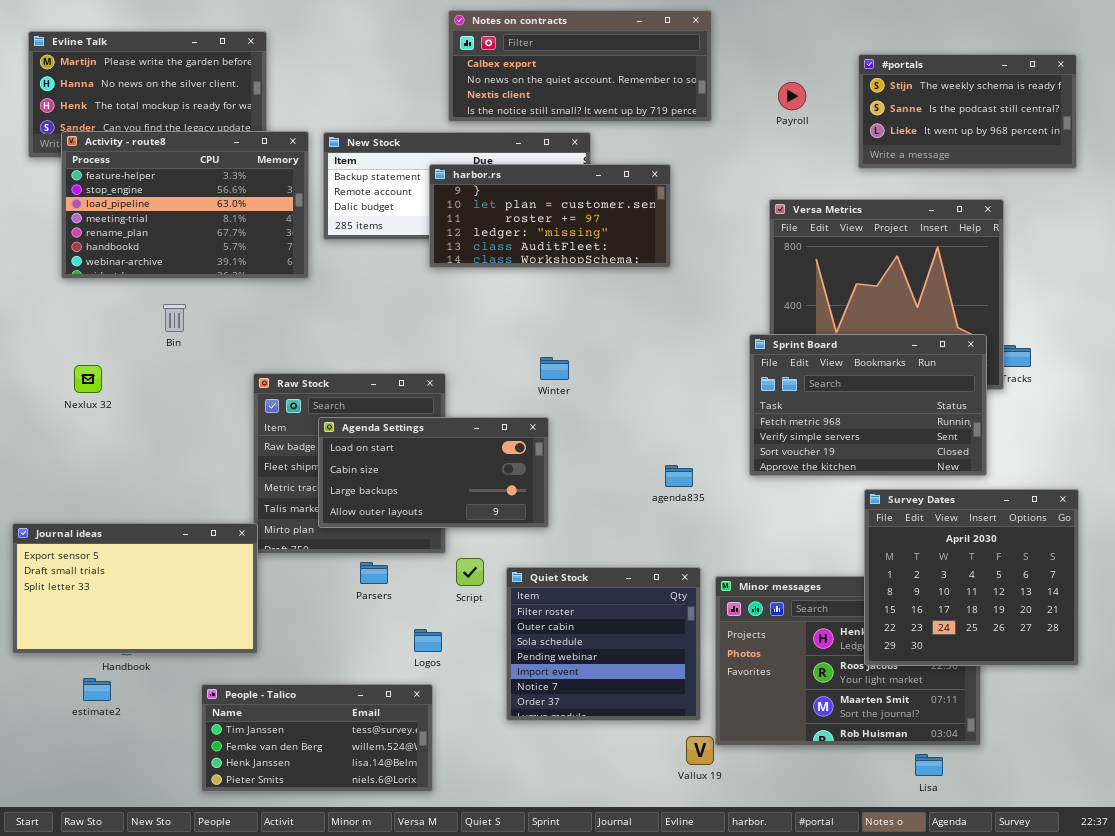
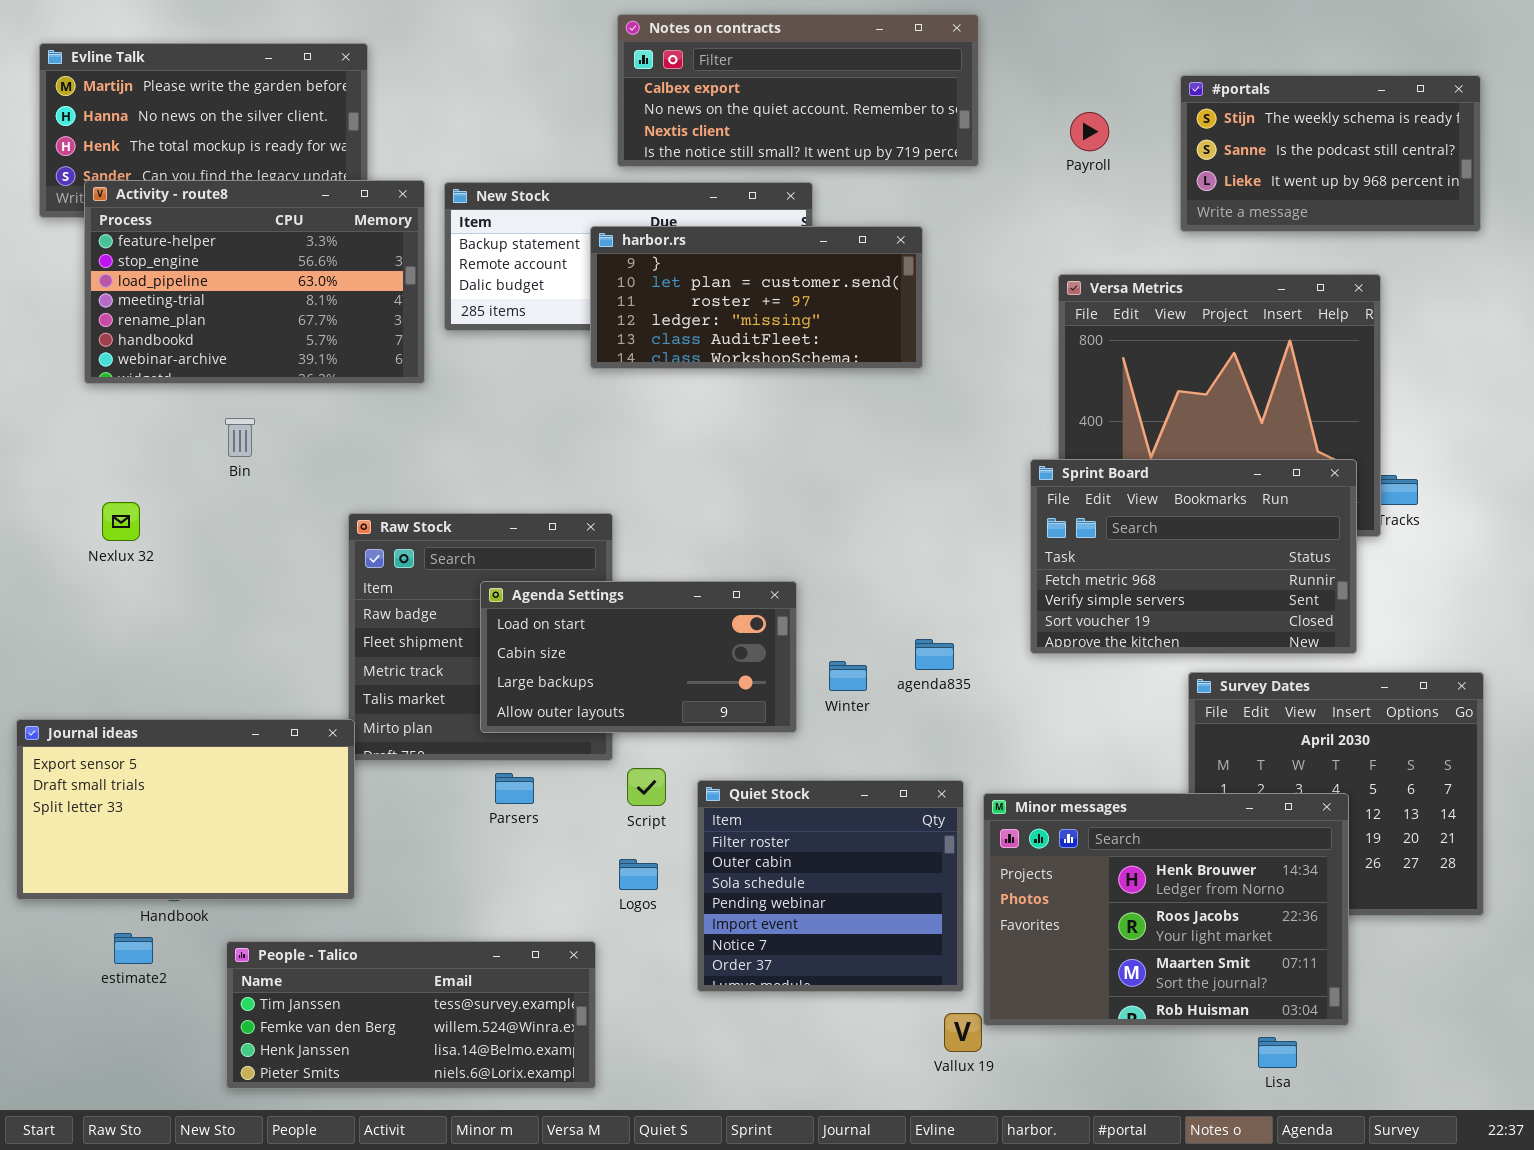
Winter: [540,357,569,380] -> [829,661,867,691], moved
Agenda Settings: [318,417,549,528] -> [480,581,797,733], moved
Minor messages: [715,576,981,746] -> [983,793,1349,1026], raised
Logos: [414,629,442,652] -> [619,859,658,890], moved
People - Talico: [201,684,433,792] -> [226,941,596,1089], resized

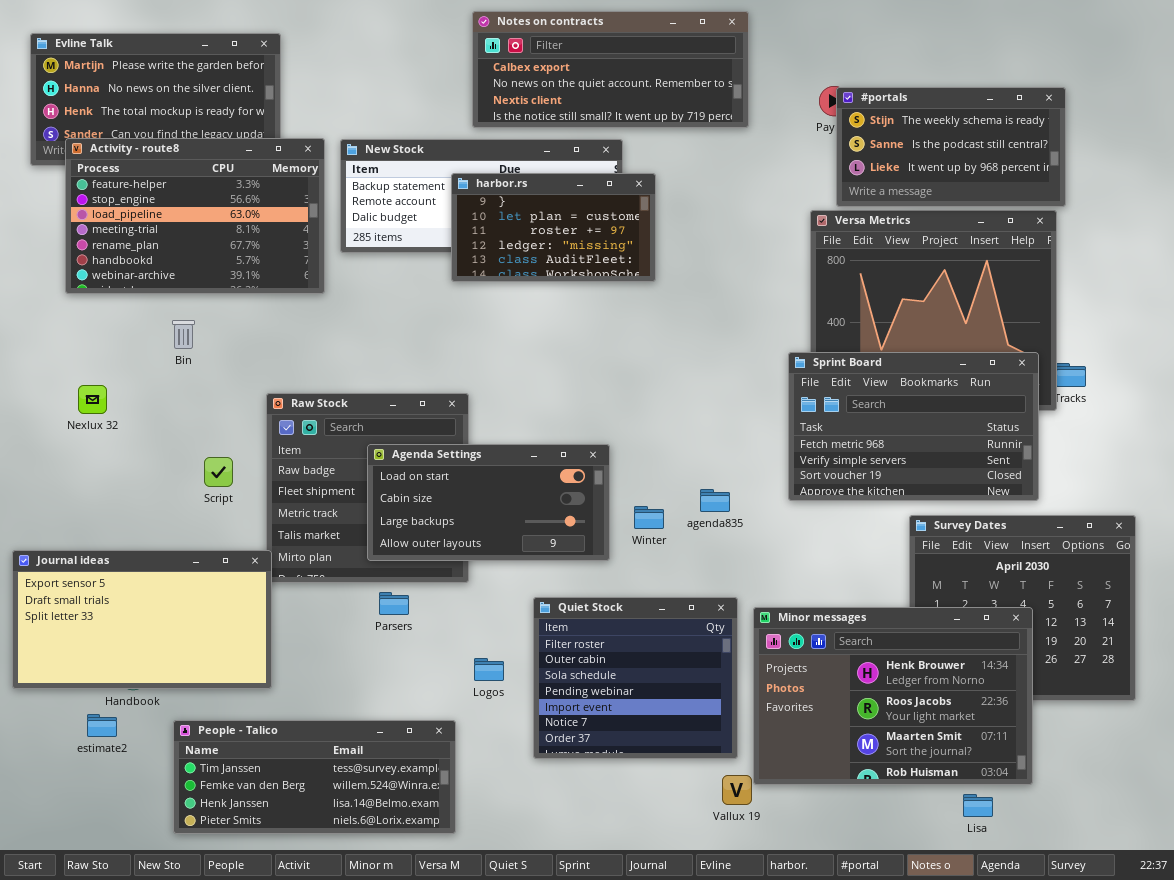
#portals: [1180,75,1481,232] -> [836,87,1066,207], moved
harbor.rs: [590,226,923,369] -> [451,173,656,282], resized
Script: [627,768,666,806] -> [204,457,233,487], moved

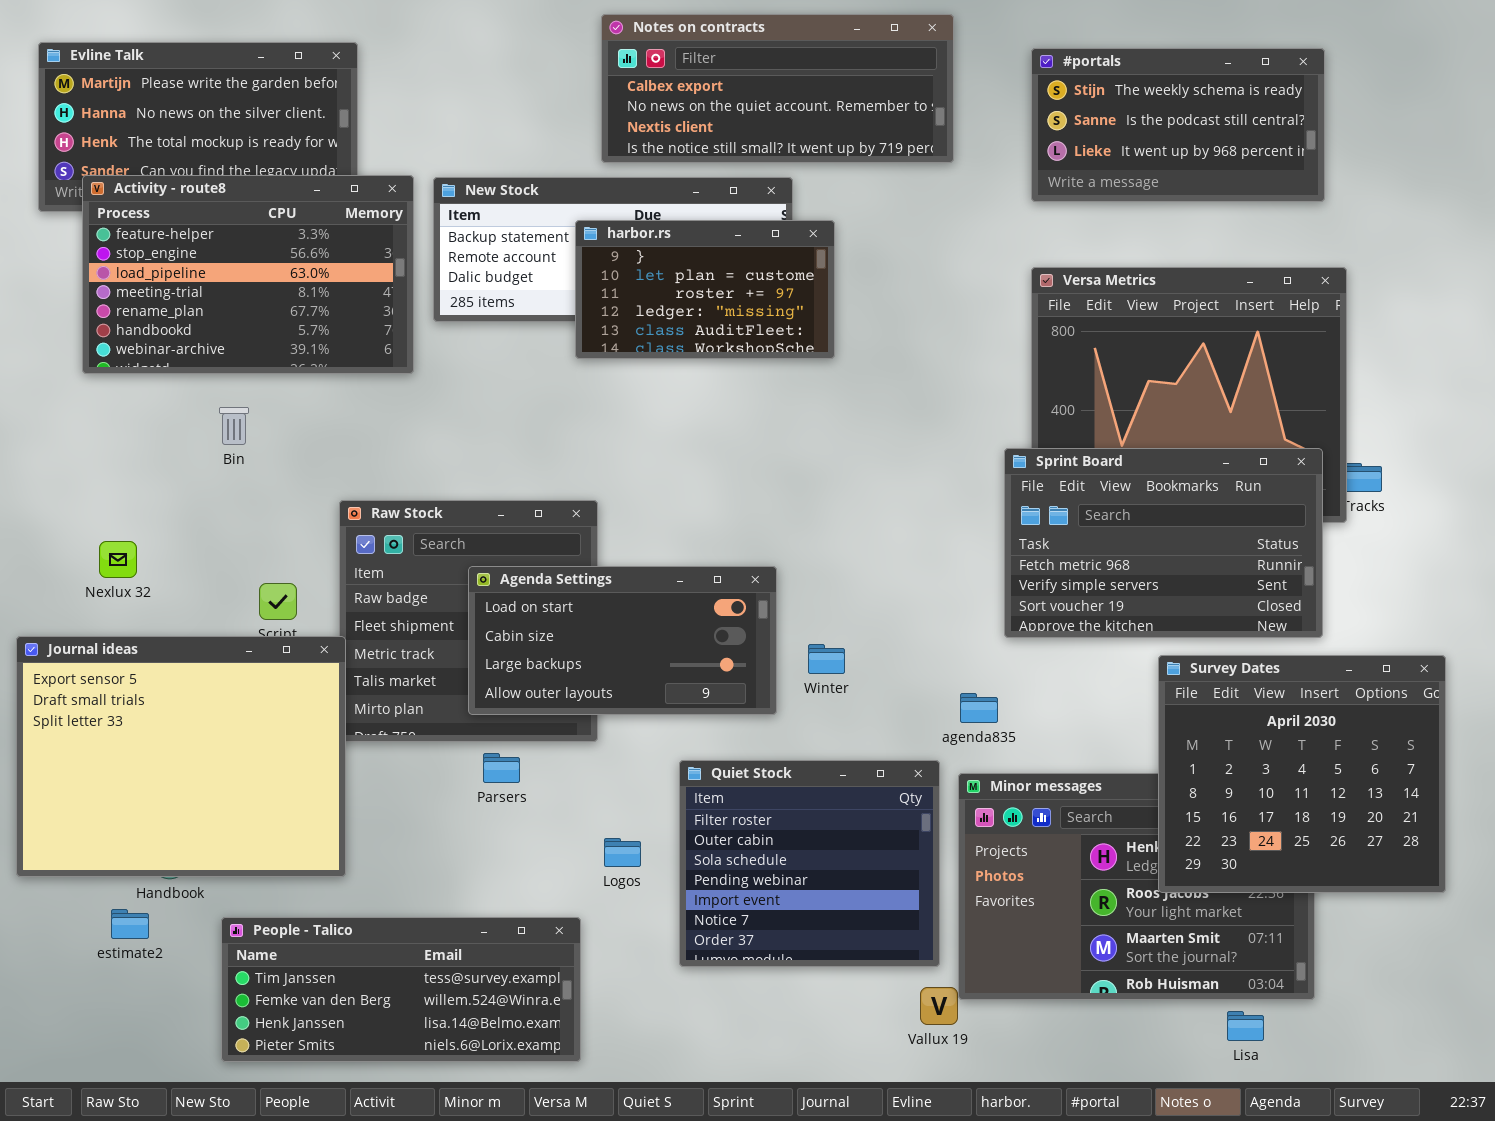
#portals: [836,87,1066,207] -> [1031,48,1325,202], moved
Nexlux 32: [78,385,107,414] -> [99,541,137,578], moved
agenda835: [700,489,730,512] -> [960,693,998,723], moved
Survey Dates: [909,515,1136,701] -> [1158,655,1446,893], raised
Journal ideas: [12,550,272,689] -> [16,636,346,877], resized

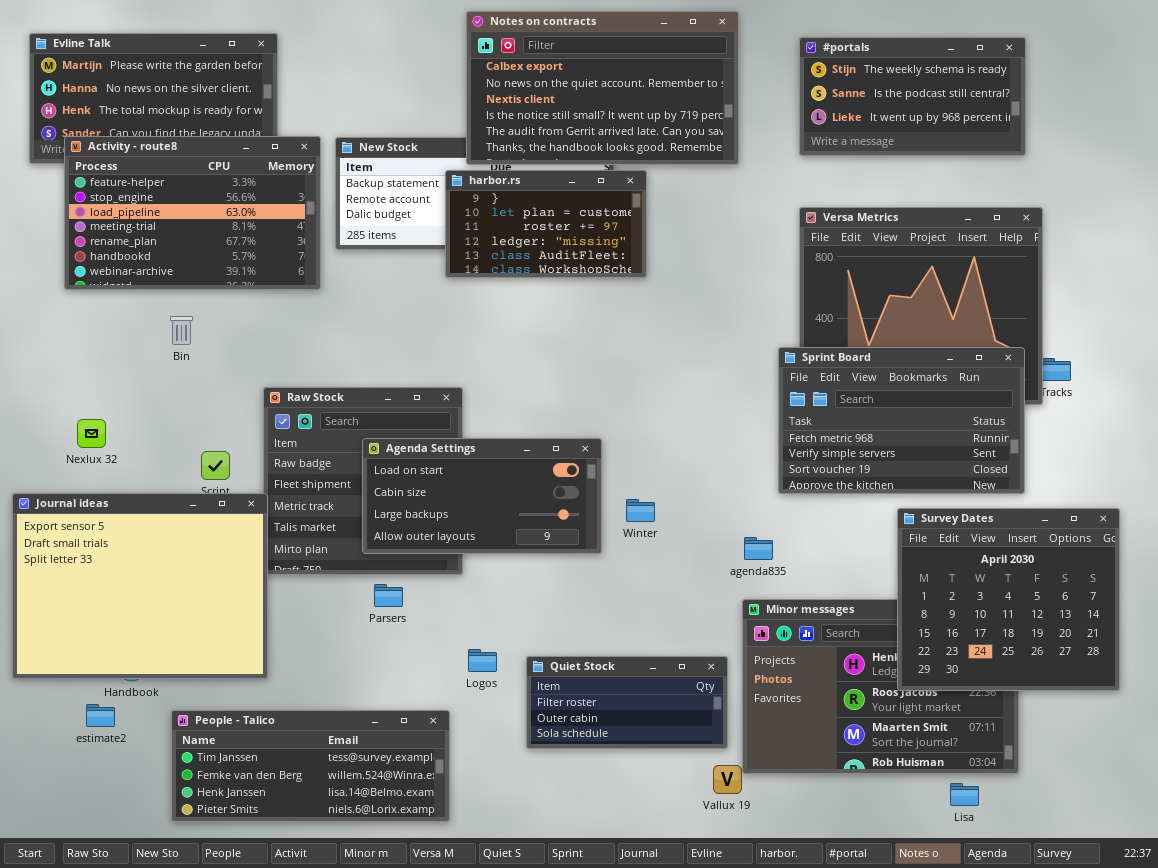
Notes on contracts: [601,14,954,163] -> [466,11,739,165], resized
Quiet Stock: [679,760,940,967] -> [526,656,728,749], resized

